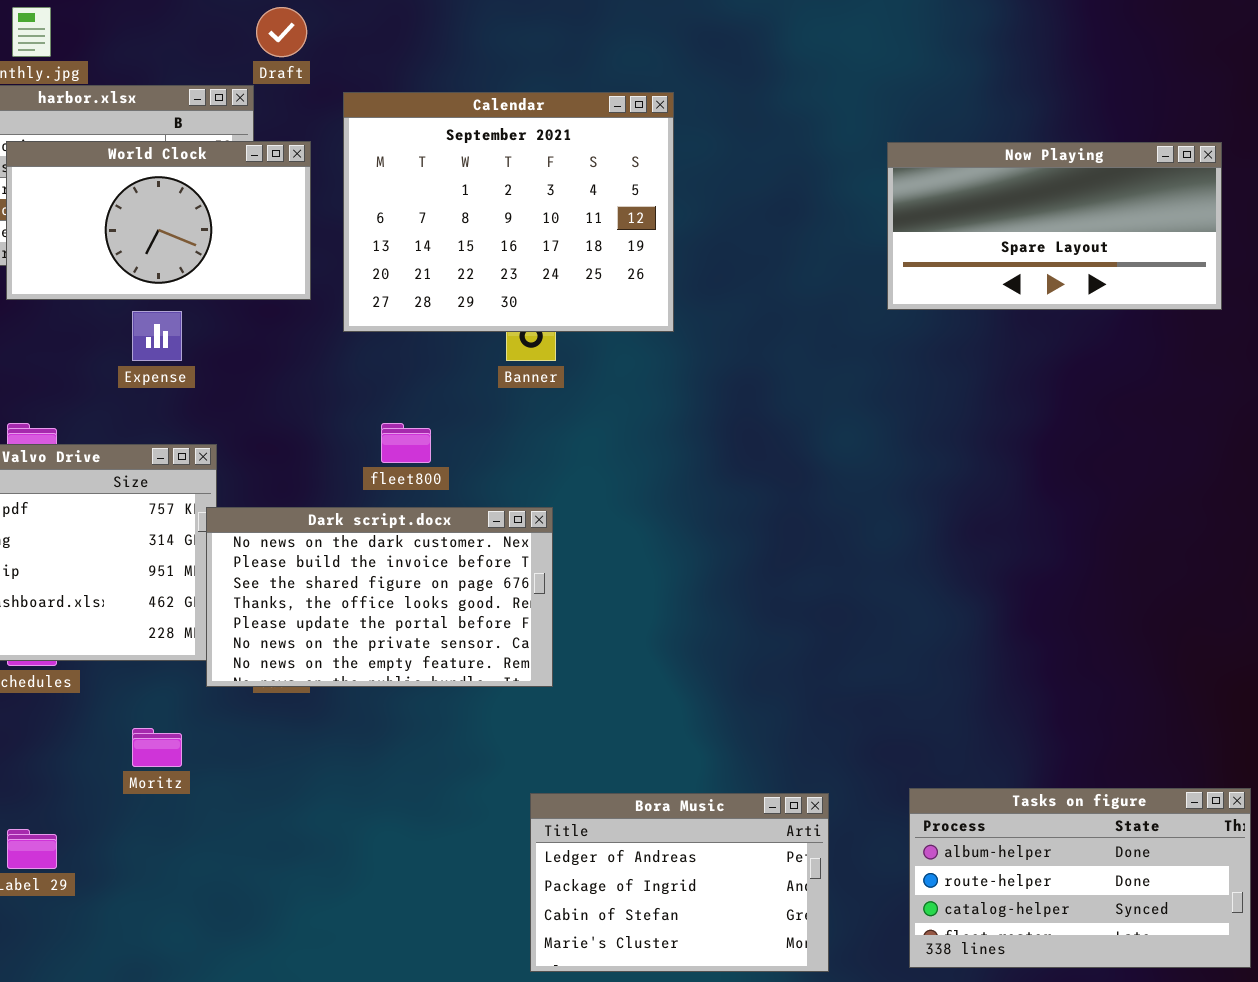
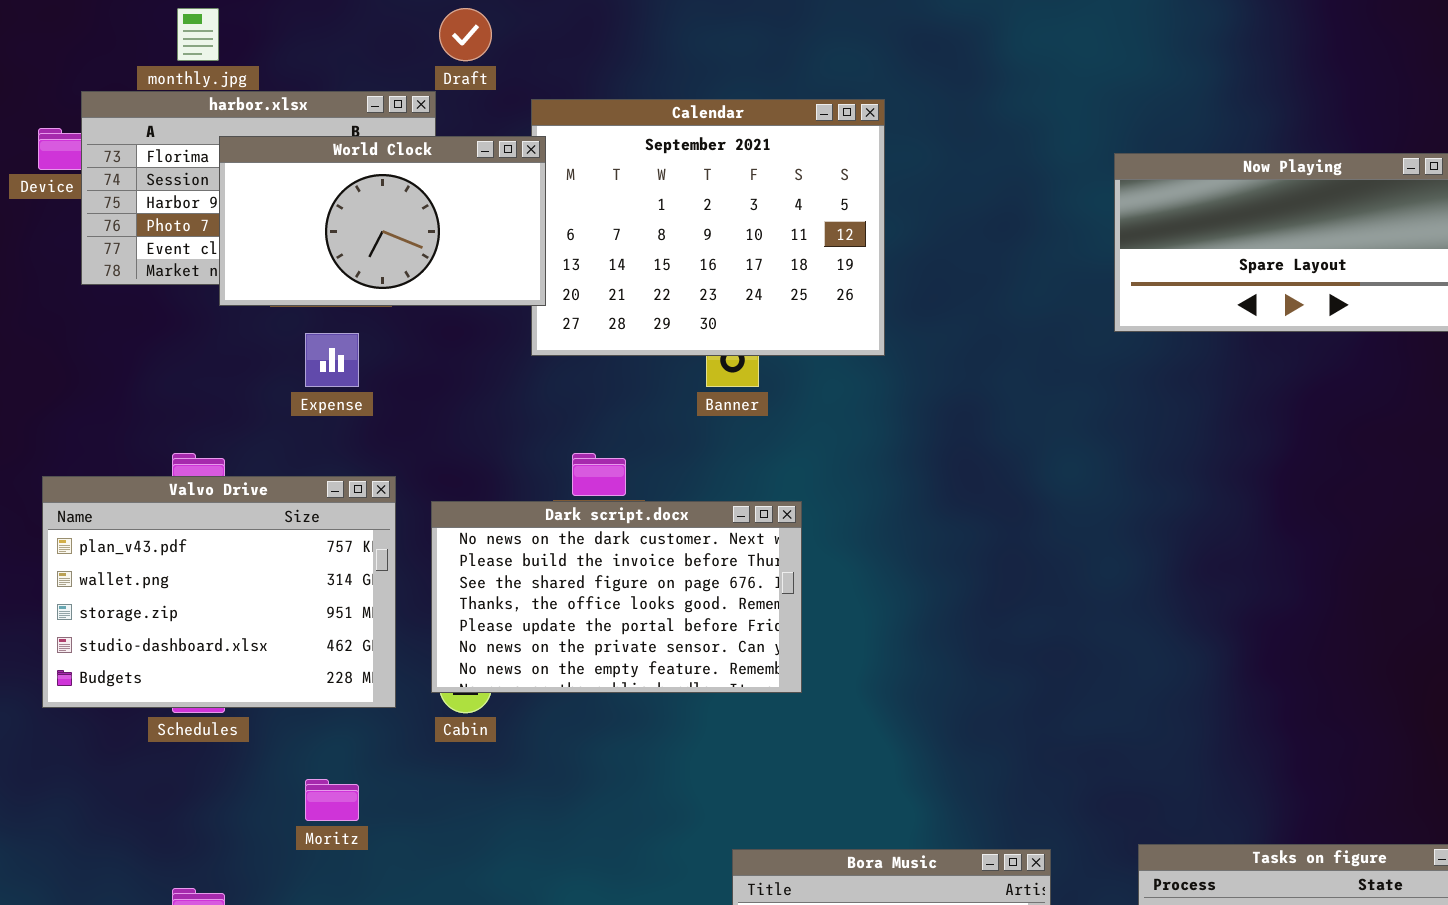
World Clock: [6,141,311,300] -> [219,136,546,306], moved
Dark script.docx: [206,507,553,687] -> [431,501,802,693], moved

